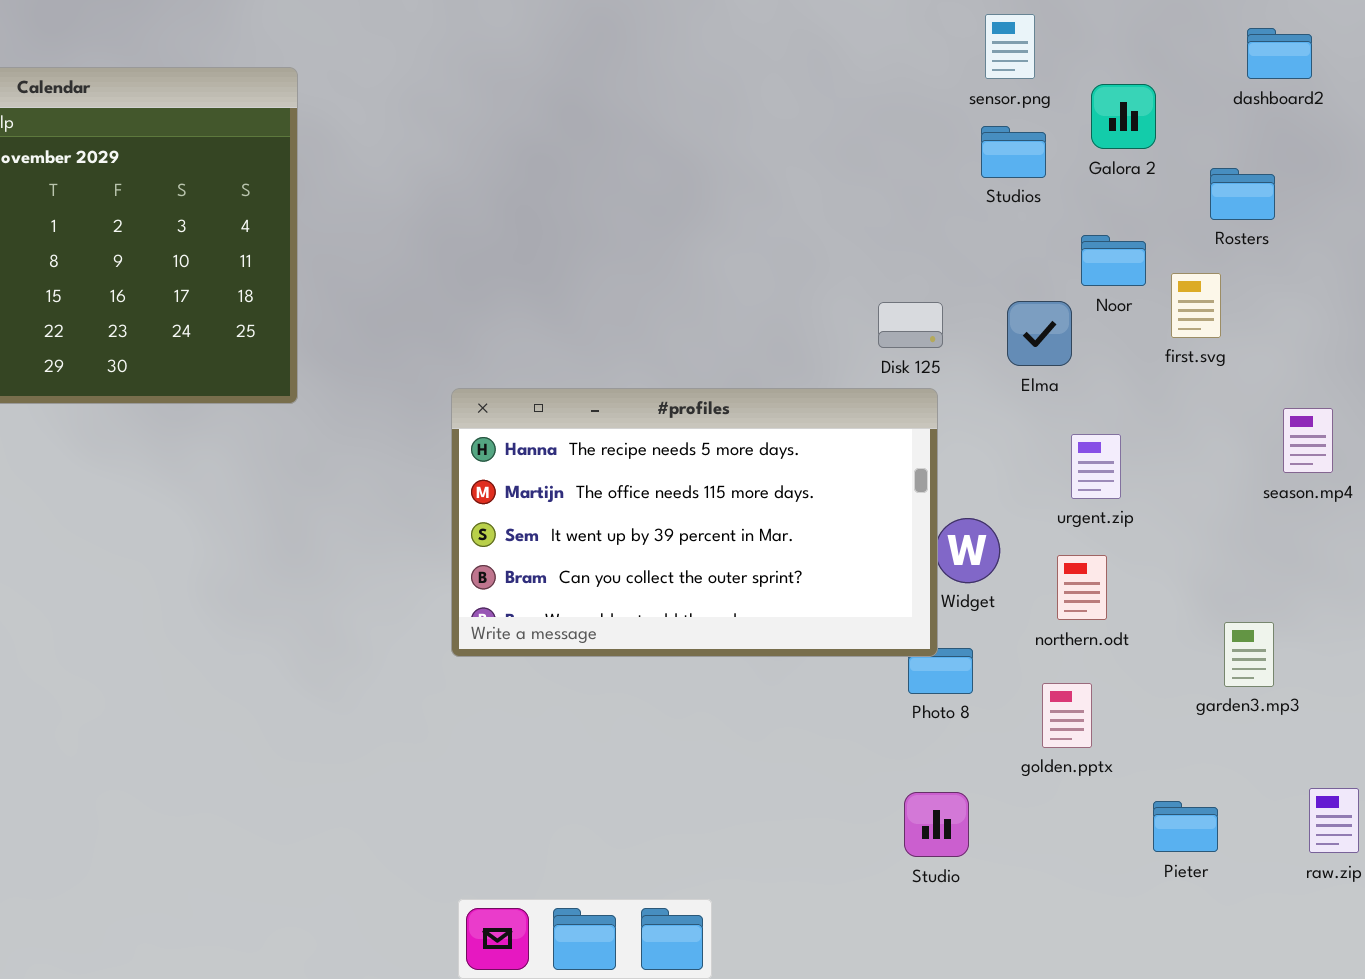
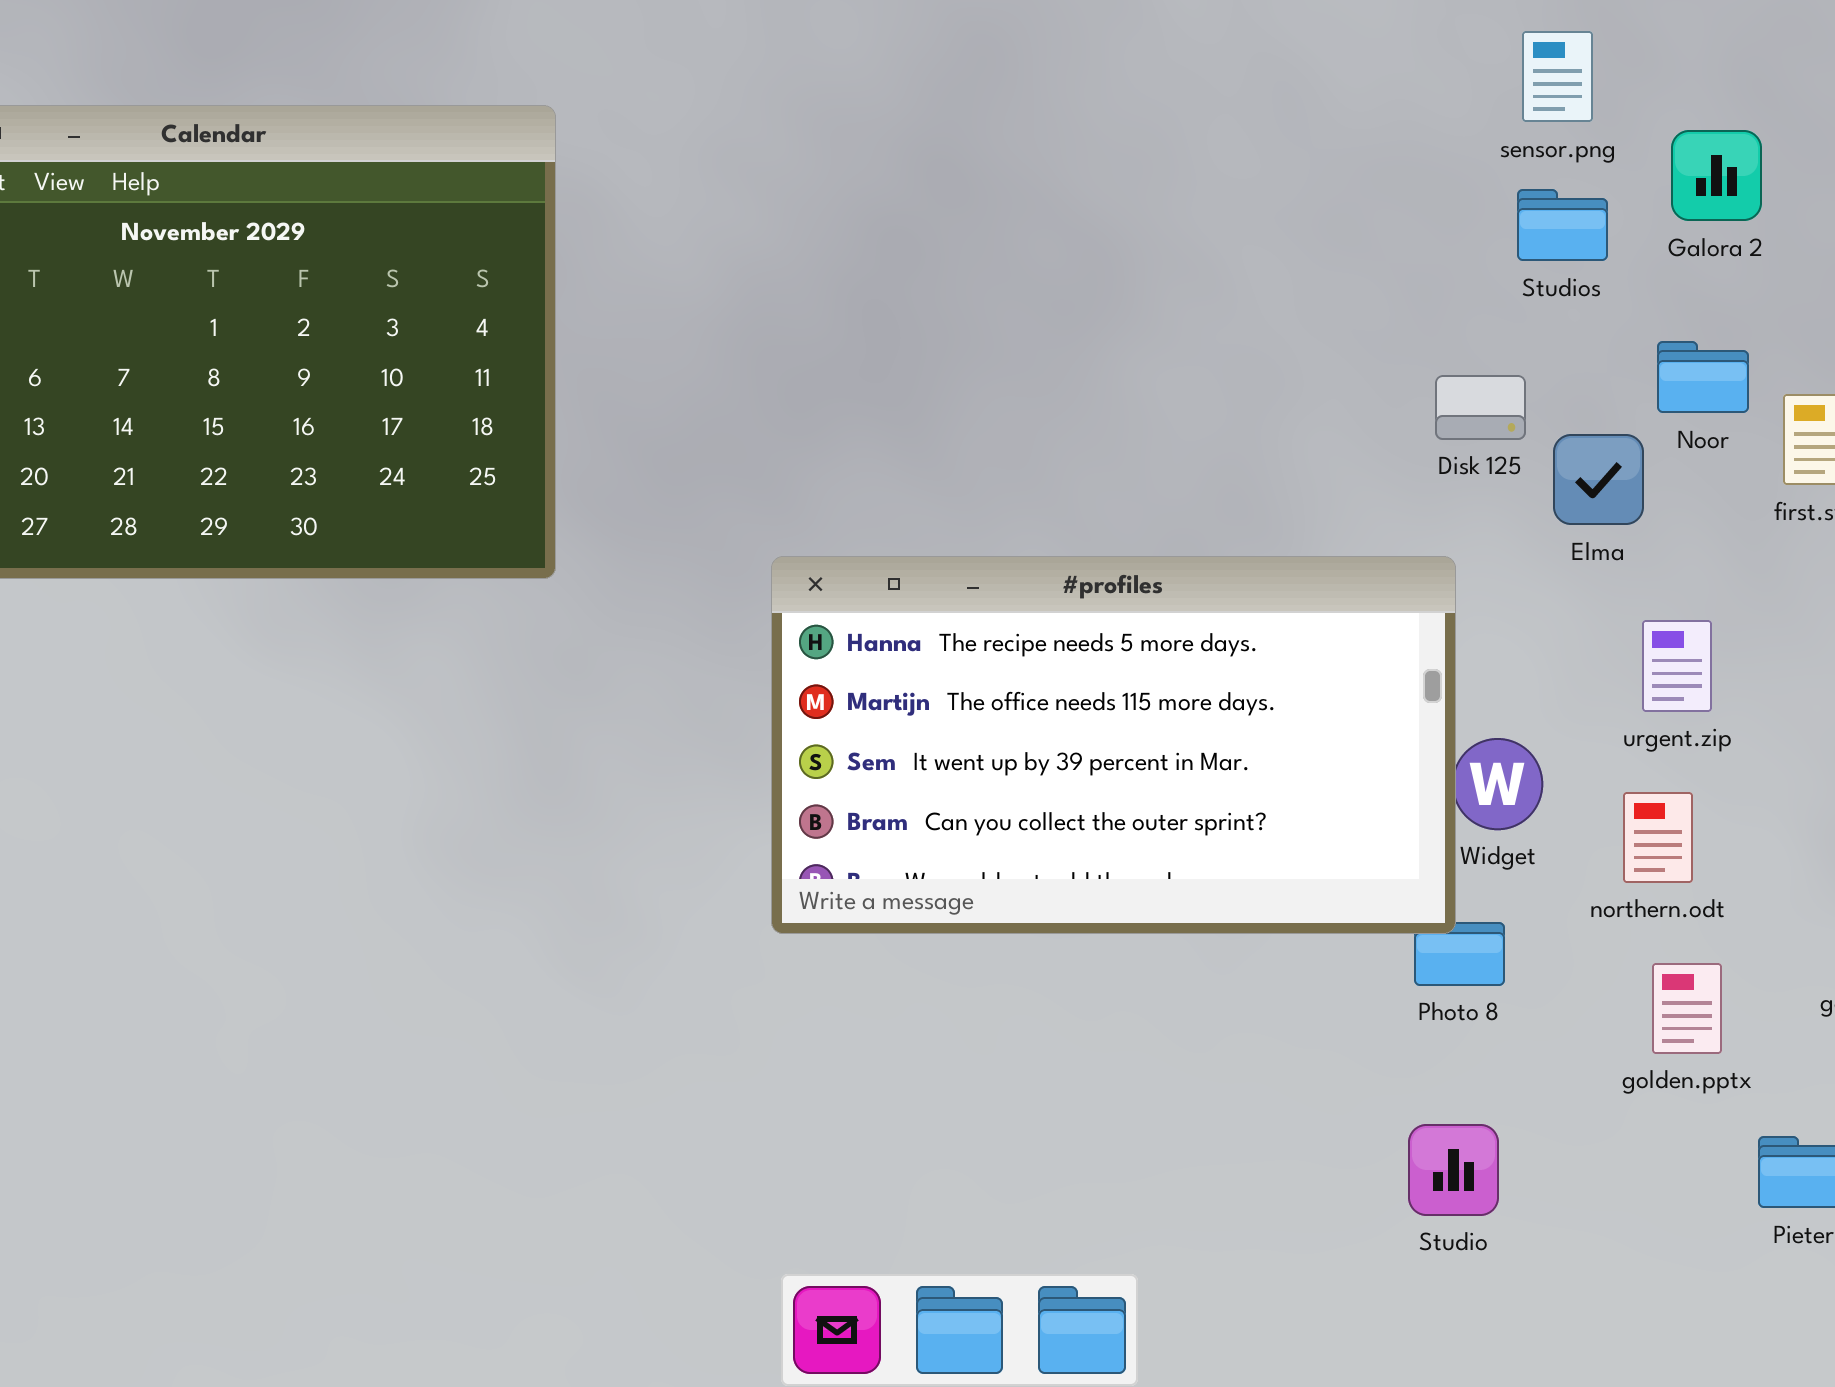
Disk 125: [878,302,943,348] -> [1435,375,1526,440], moved
golden.pptx: [1042,683,1092,748] -> [1652,963,1722,1054], moved

